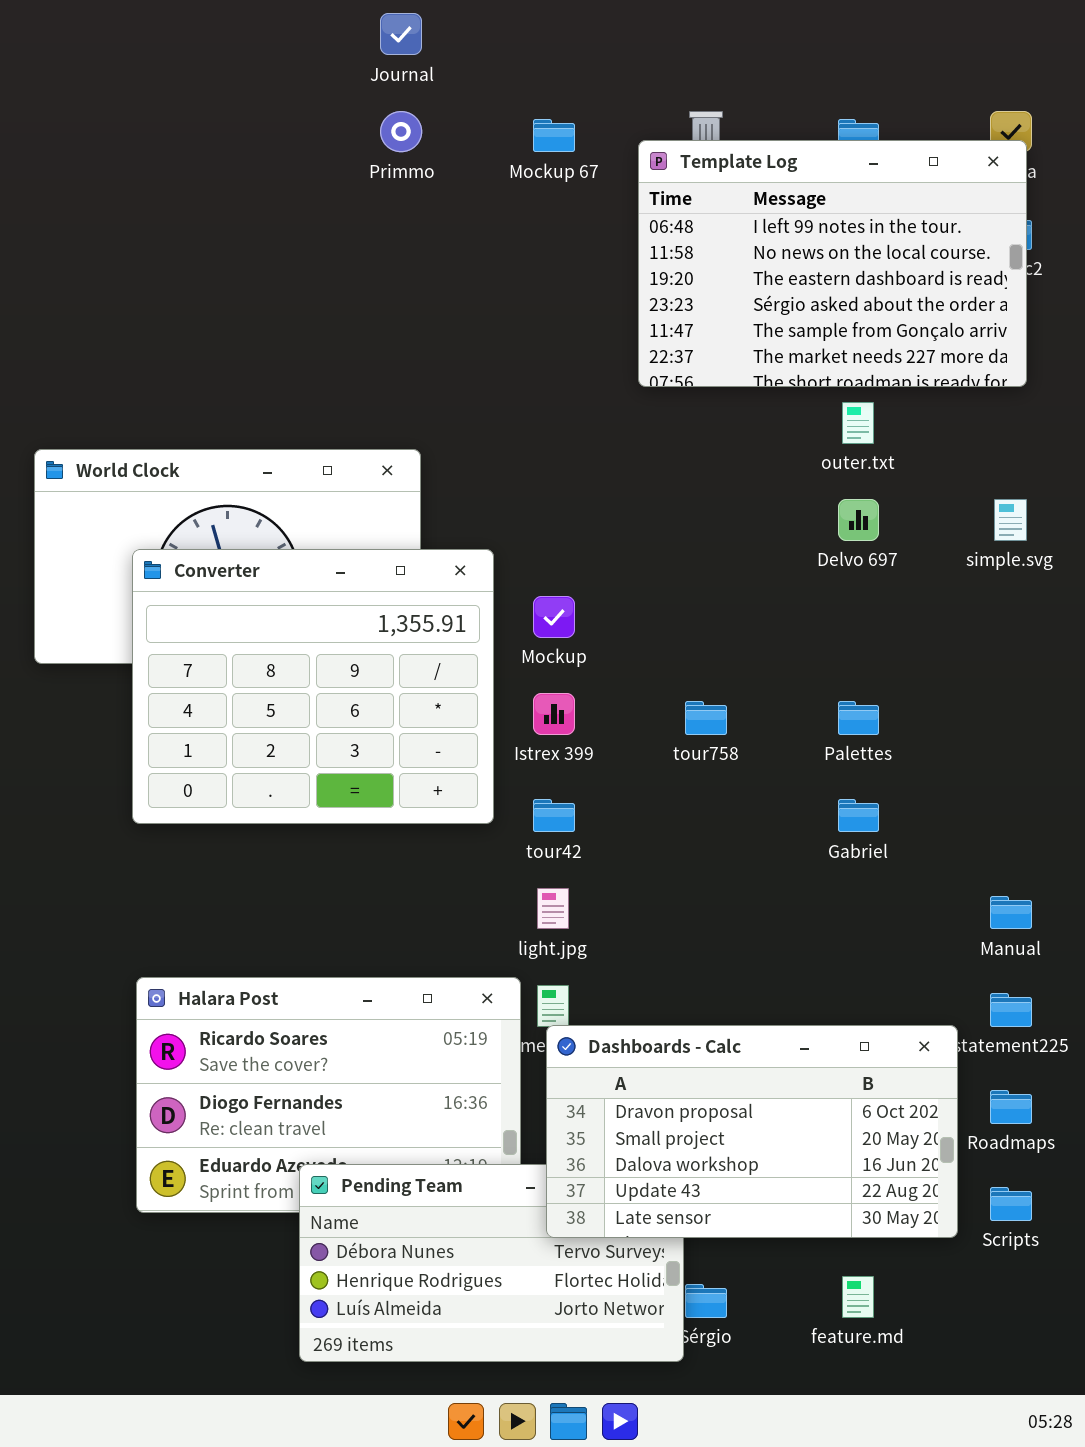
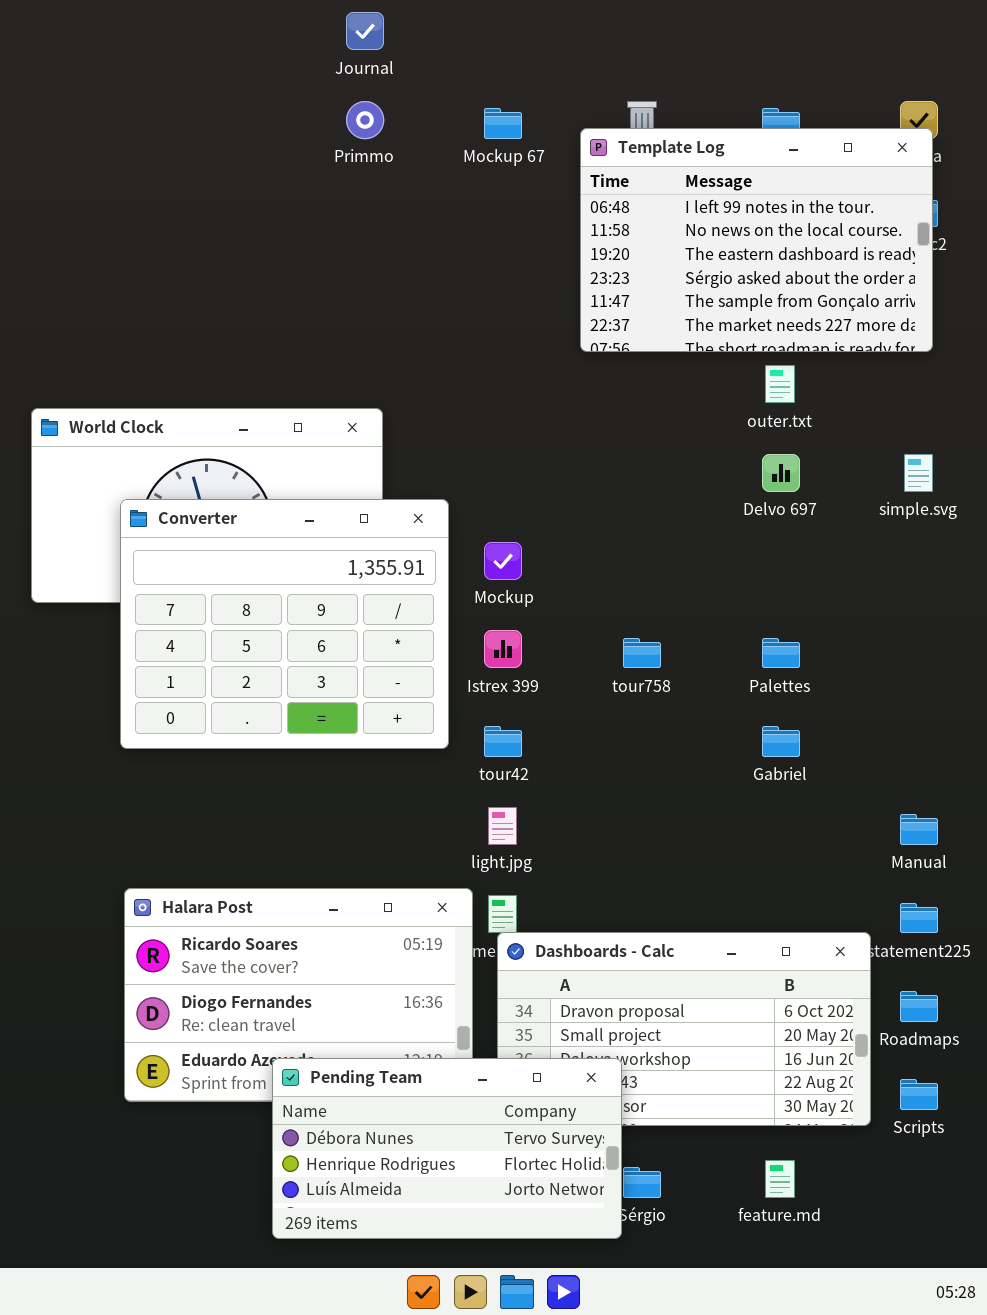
Pending Team: [299,1164,684,1362] -> [272,1058,622,1239], raised

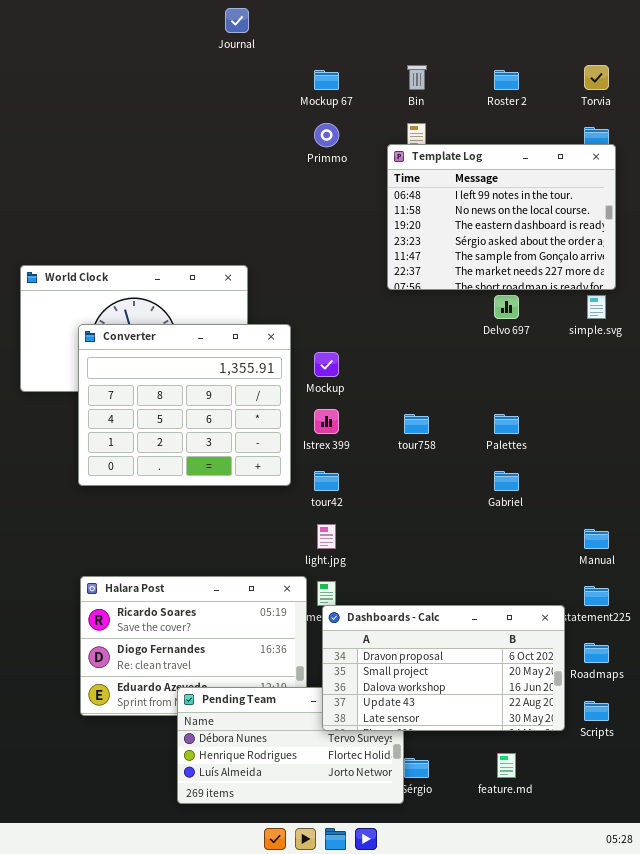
Primmo: [346,101,384,139] -> [314,123,339,147], moved
Template Log: [580,128,933,352] -> [387,144,616,290], moved
Dashboards - Calc: [497,932,871,1126] -> [322,605,565,731], raised

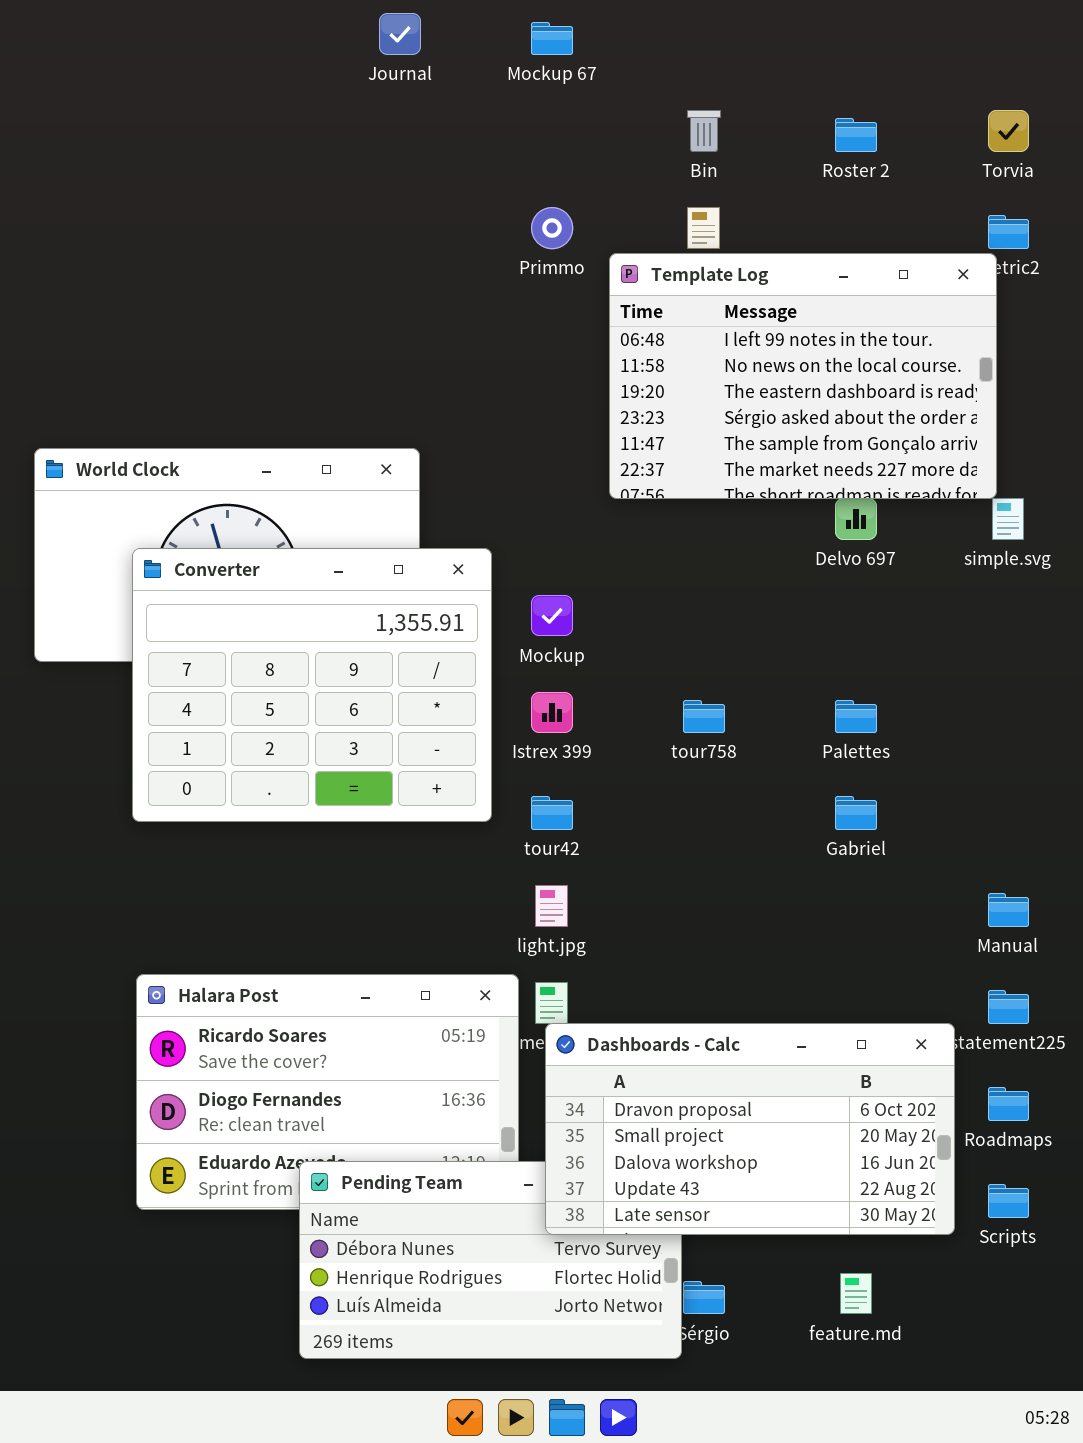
Mockup 67: [314,70,339,90] -> [531,22,573,55], moved
Template Log: [387,144,616,290] -> [609,253,997,499], moved

